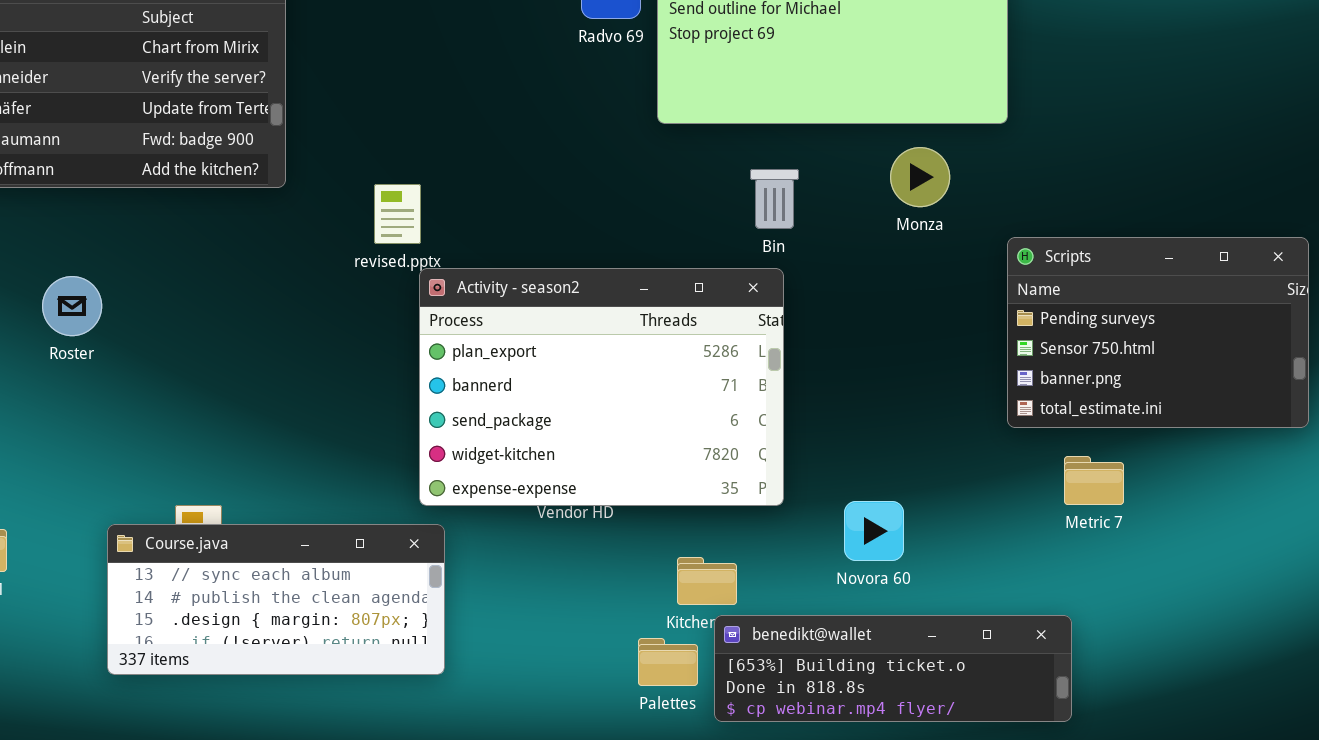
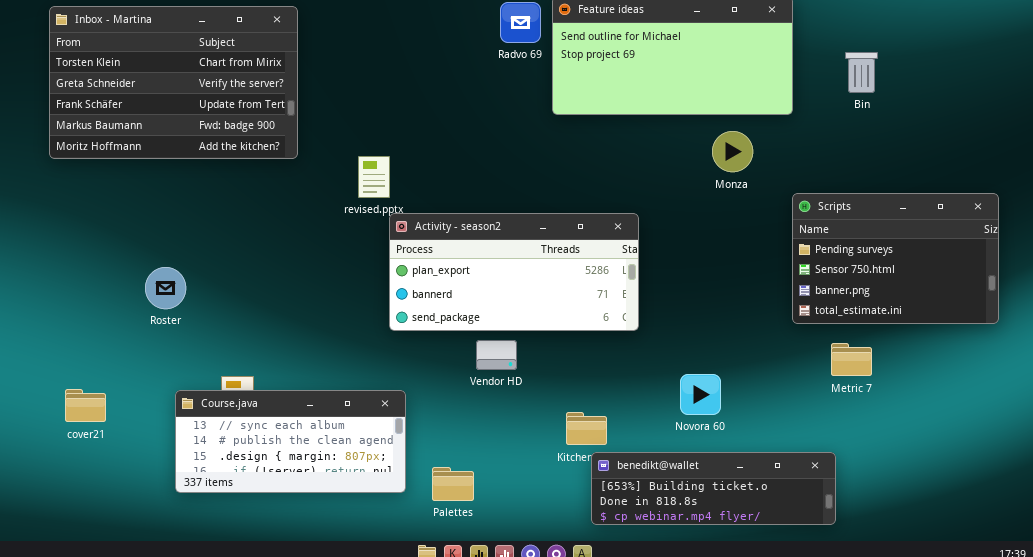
Bin: [750,169,799,229] -> [845,52,878,93], moved
Activity - season2: [419,268,784,506] -> [389,213,639,331], resized
Roster: [42,276,102,336] -> [145,267,186,309], moved
Palettes: [638,638,698,686] -> [432,467,474,501], moved

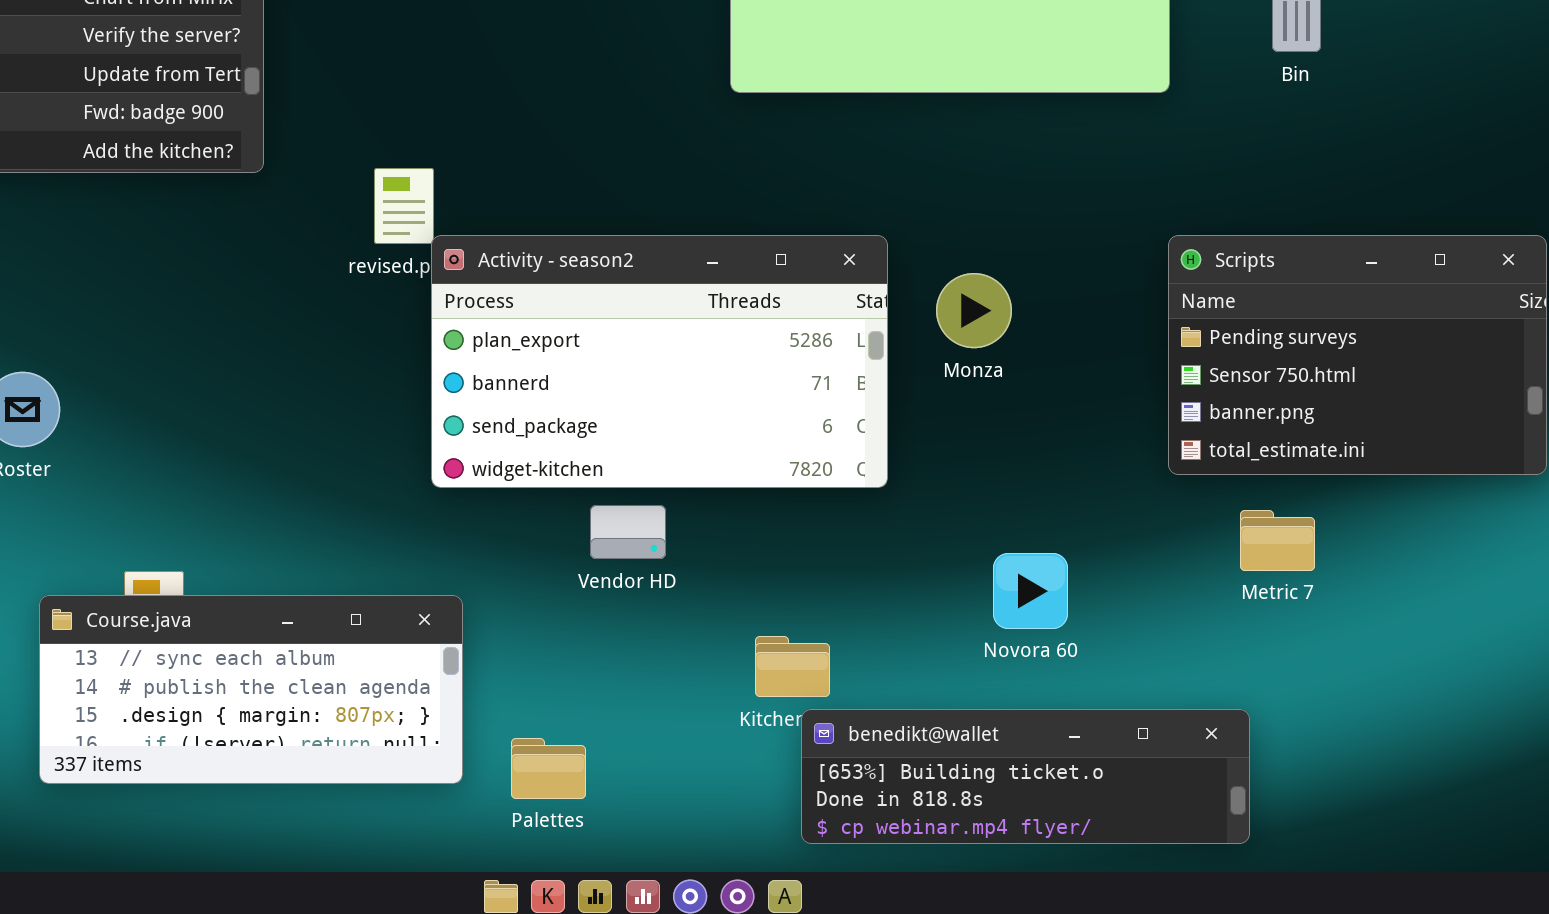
Monza: [712,131,753,172] -> [936,273,1012,348], moved
Activity - season2: [389,213,639,331] -> [431,235,888,488], resized
Novora 60: [680,374,721,415] -> [993,553,1068,629], moved

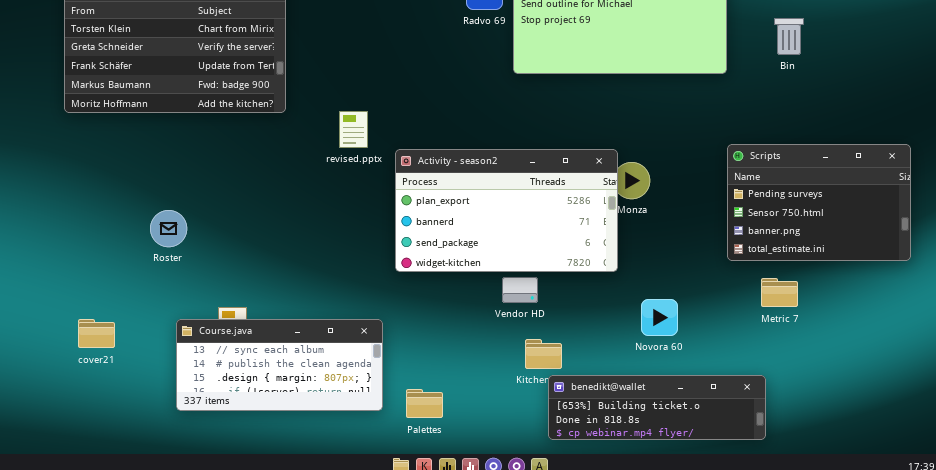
Activity - season2: [431,235,888,488] -> [395,149,618,272], moved
Vendor HD: [590,505,666,559] -> [502,277,538,303], moved

